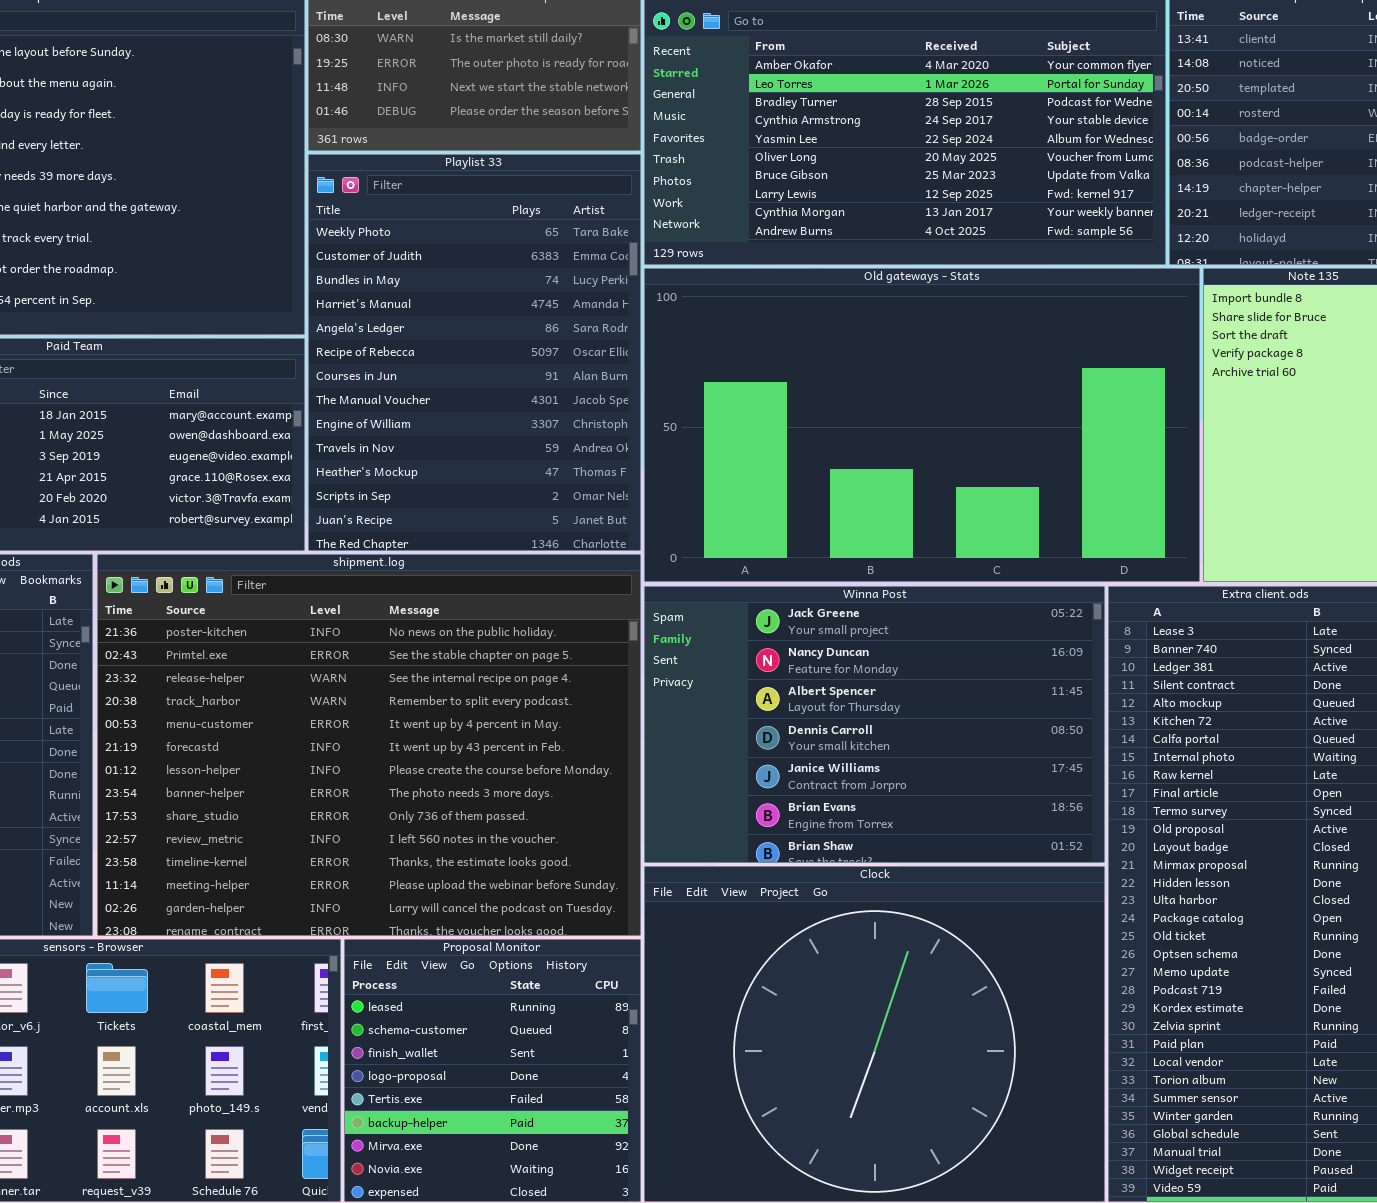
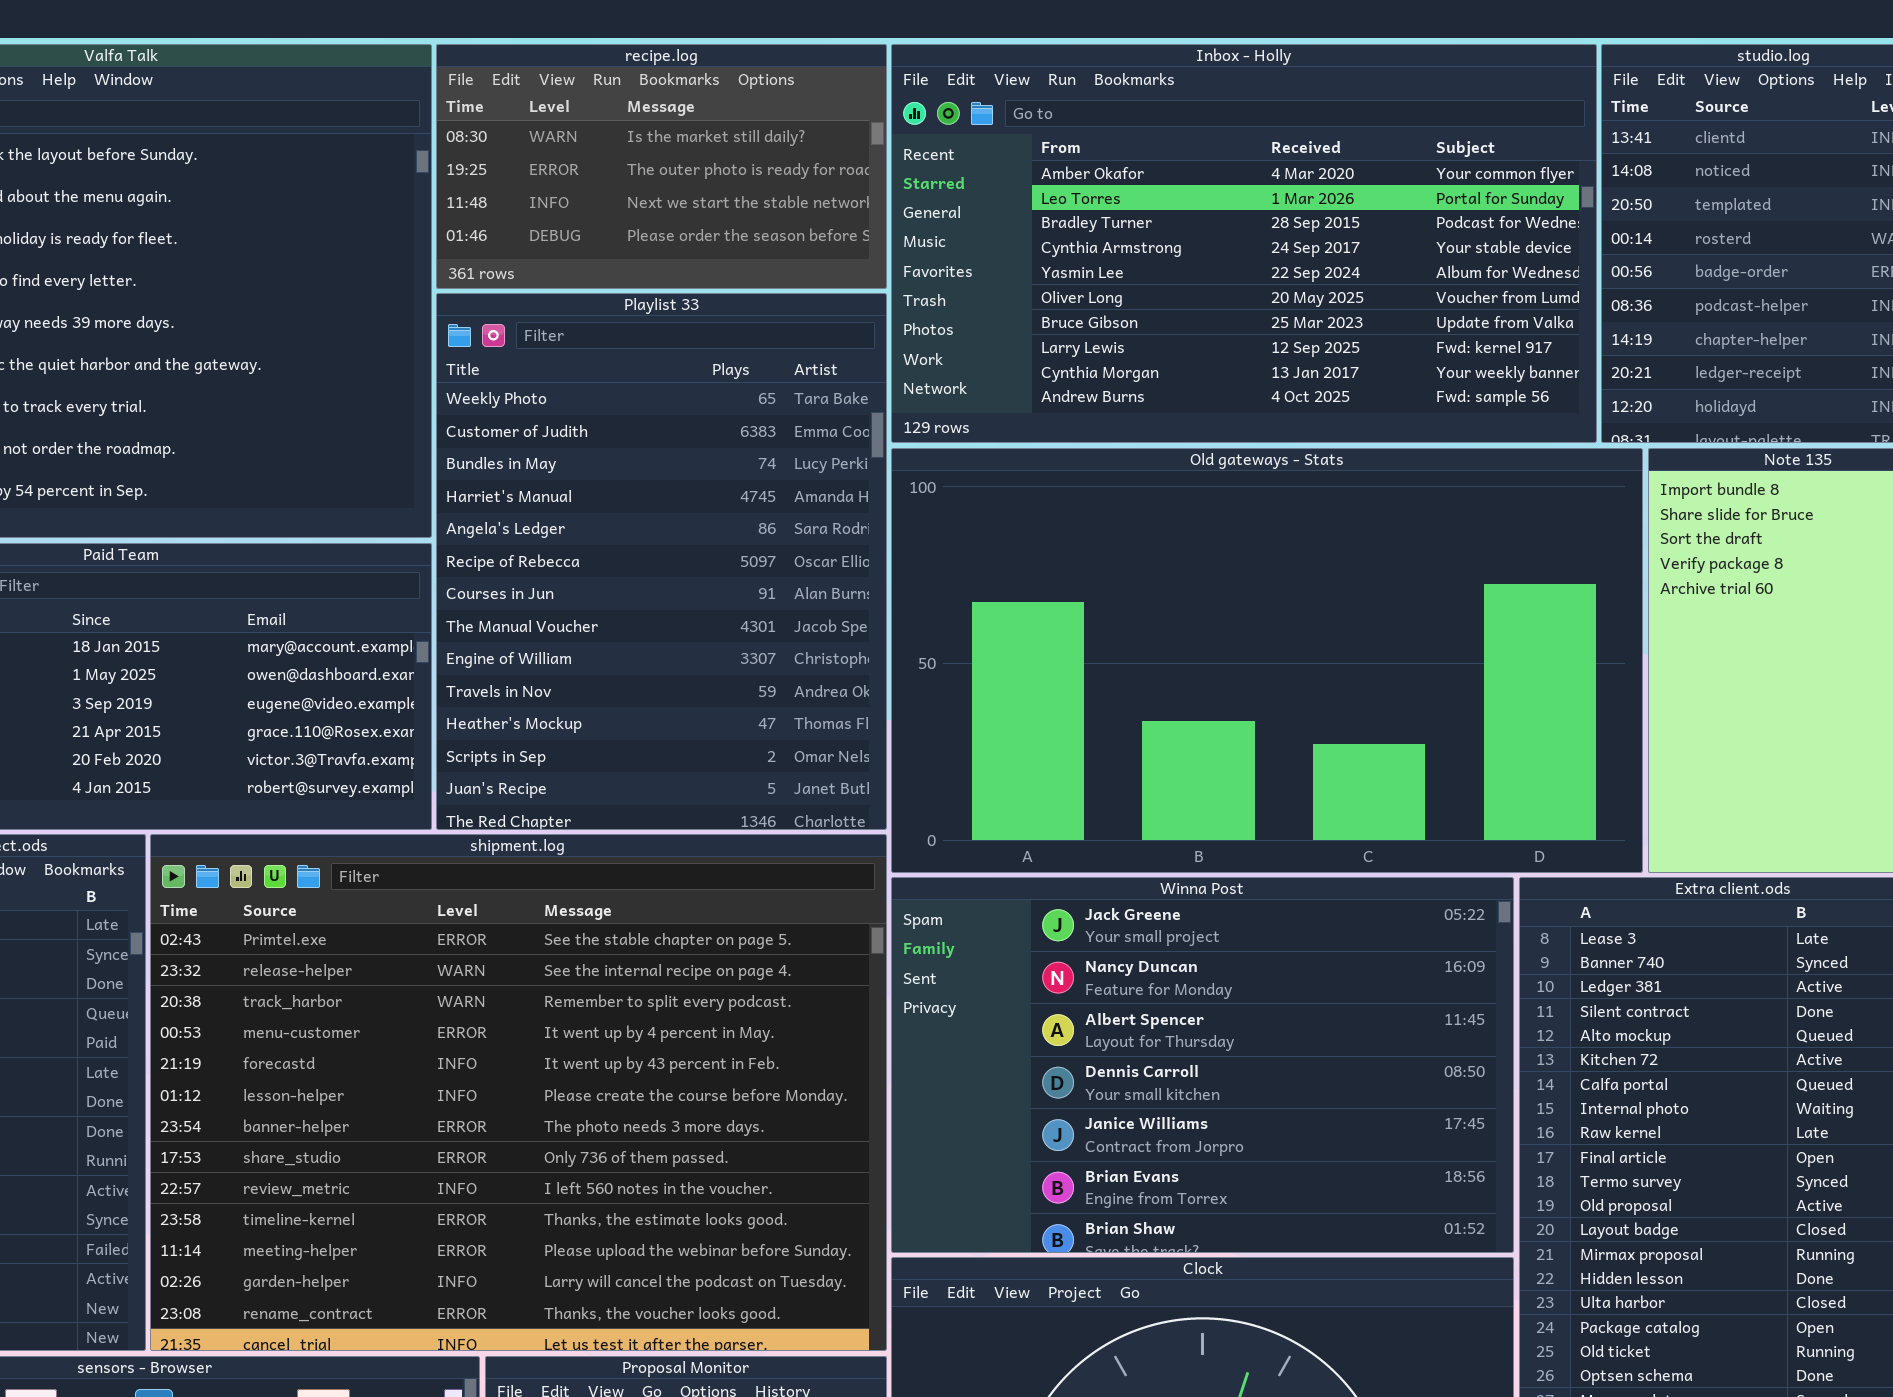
shipment.log: [97,554,641,936] -> [150,834,887,1351], scrolled down 1 row

